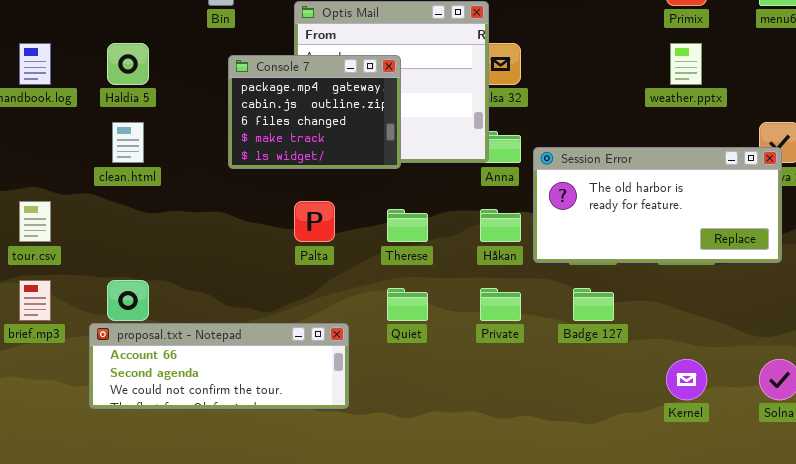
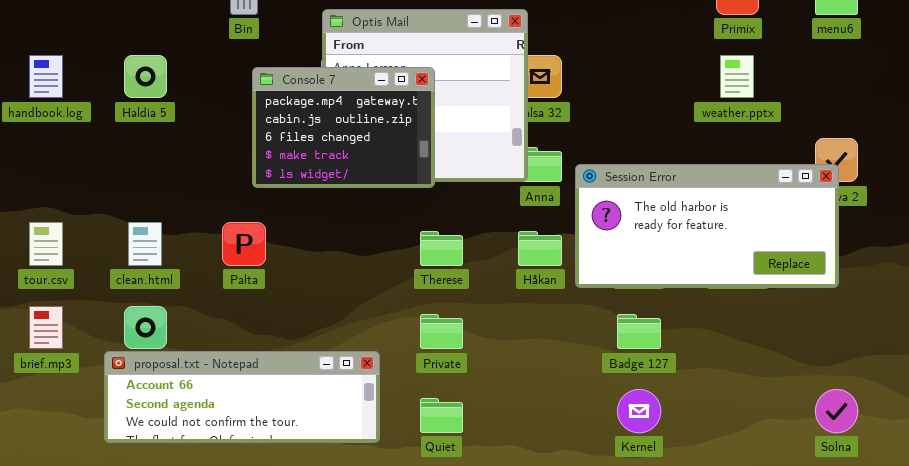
clean.html: [112,122,144,163] -> [128,222,162,266], moved
Palta: [294,201,335,242] -> [222,222,266,266], moved
Quiet: [387,288,428,321] -> [420,398,463,433], moved
Private: [480,288,521,321] -> [420,314,463,349], moved
Kernel: [666,359,707,400] -> [617,389,661,433], moved

